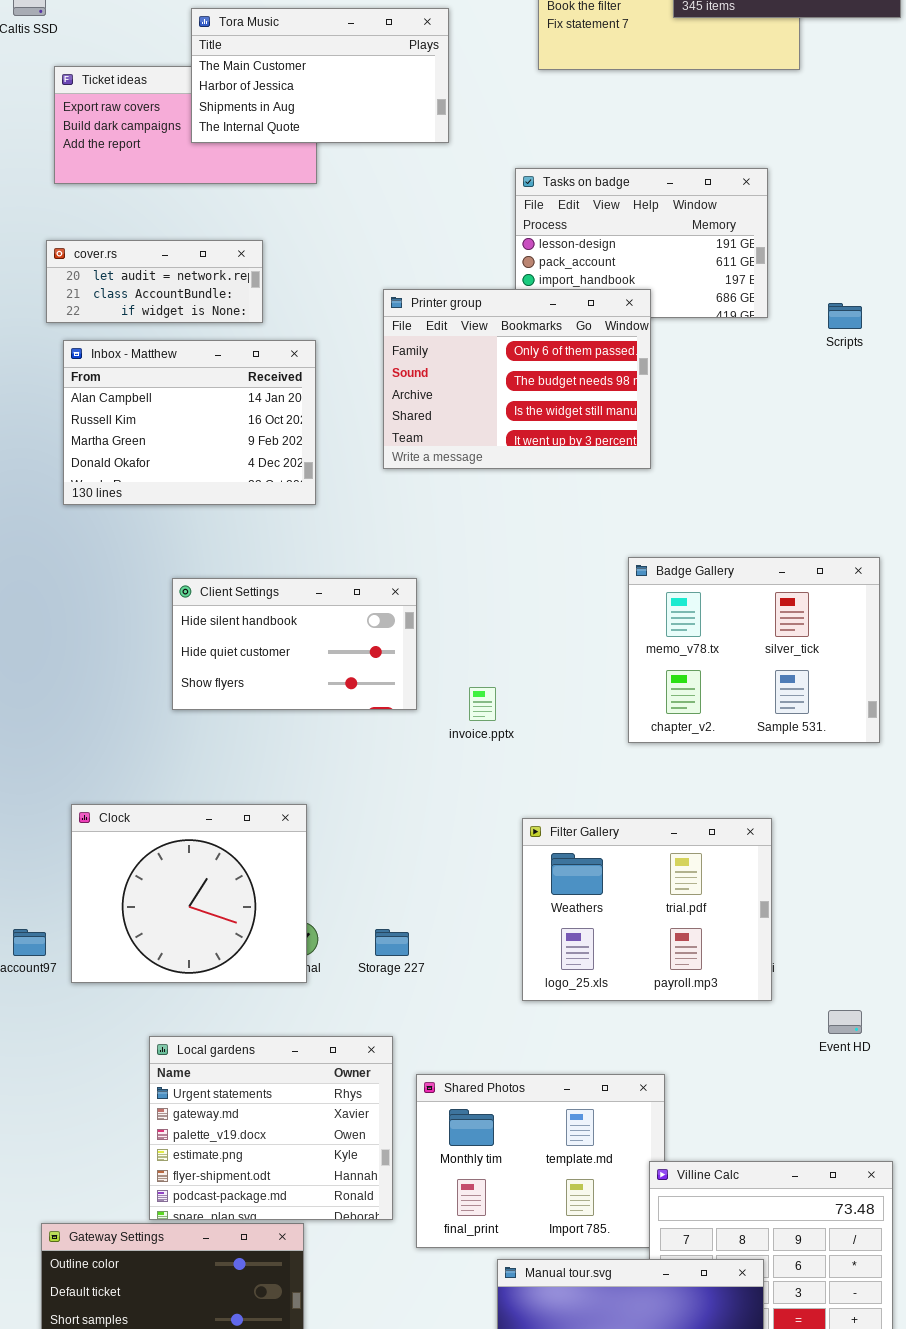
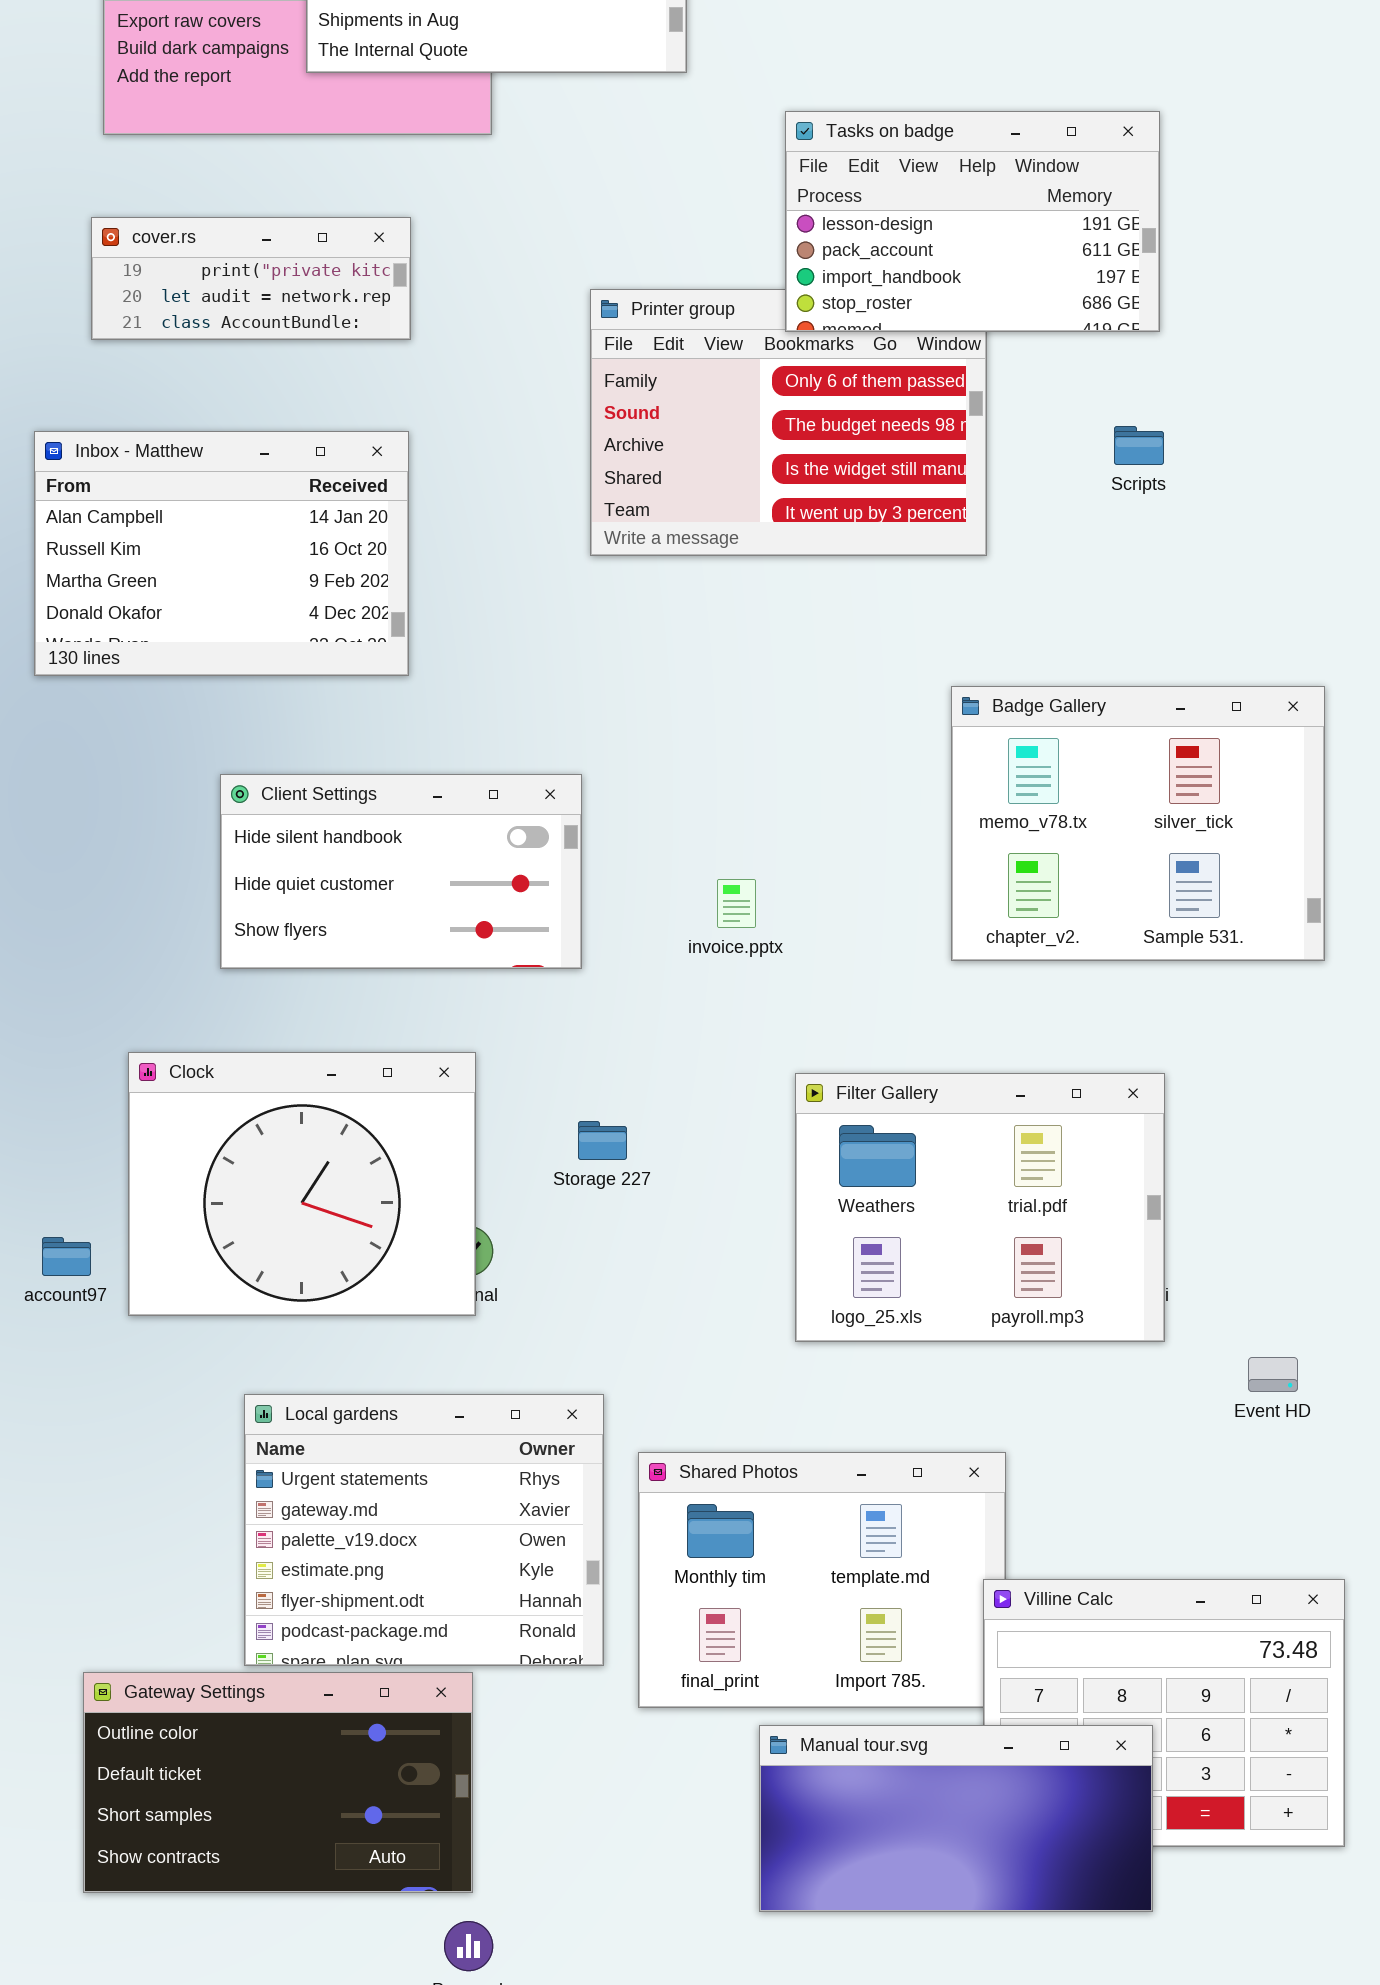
Tasks on badge: [515,168,768,318] -> [785,111,1160,332], raised
cover.rs: [46,240,263,323] -> [91,217,411,340], scrolled up 1 row
Scripts: [828,303,862,329] -> [1114,426,1164,465], moved
Inbox - Matthew: [63,340,316,505] -> [34,431,409,676], moved
Client Settings: [172,578,417,710] -> [220,774,582,969], moved
Storage 227: [375,929,409,956] -> [578,1121,627,1160], moved

